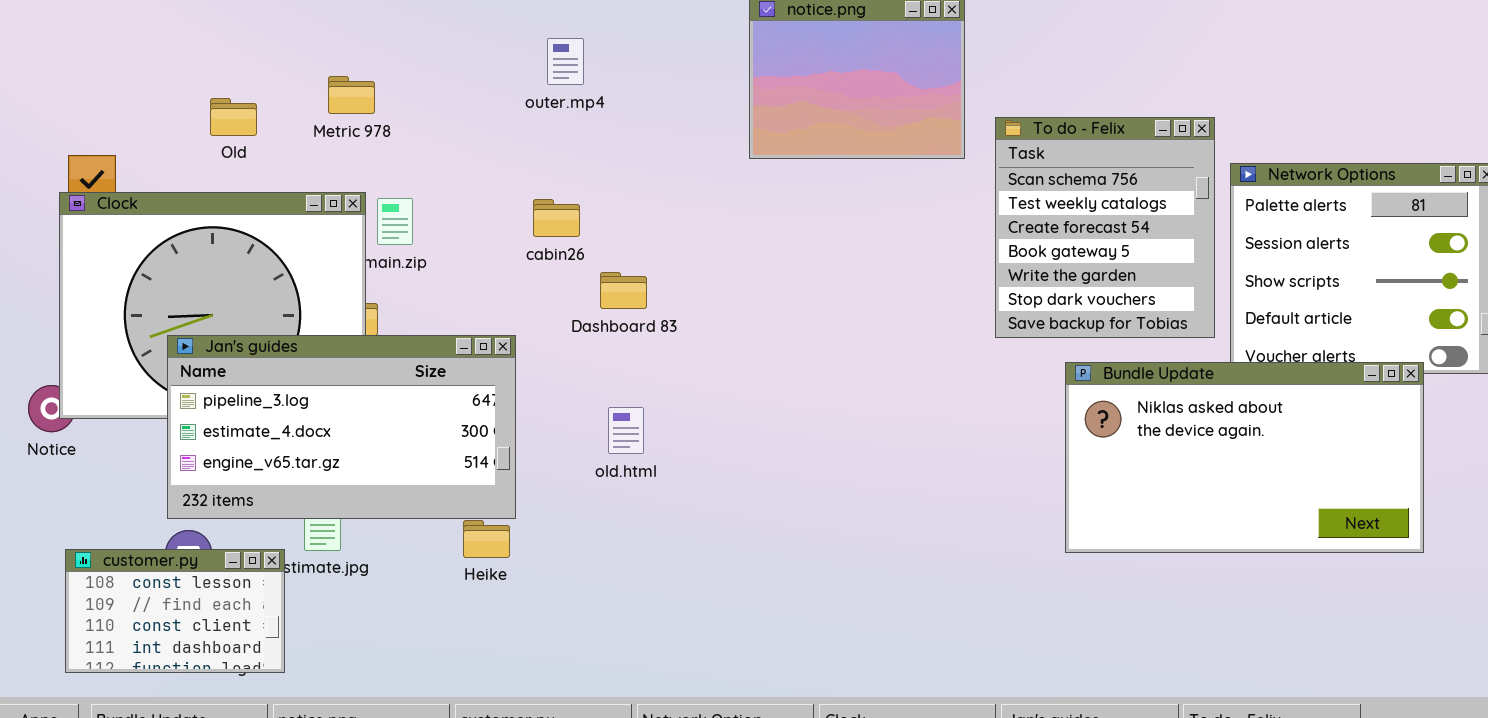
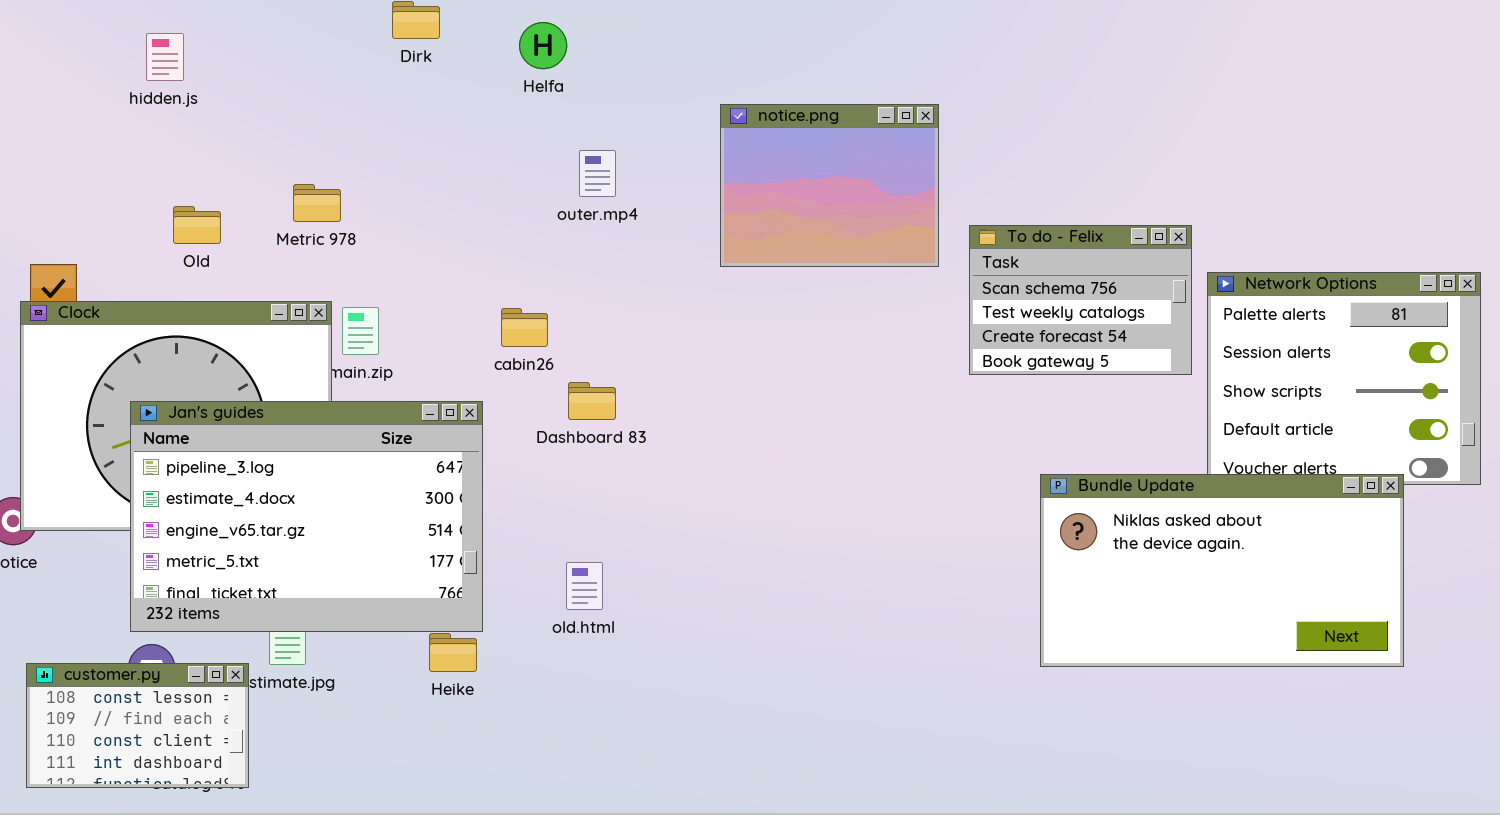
outer.mp4: [547,38,584,85] -> [579,150,616,197], moved
To do - Felix: [995,117,1215,338] -> [969,225,1192,375], resized
Jan's guides: [167,335,516,519] -> [130,401,483,632], resized
old.html: [608,407,644,454] -> [566,562,603,610], moved

